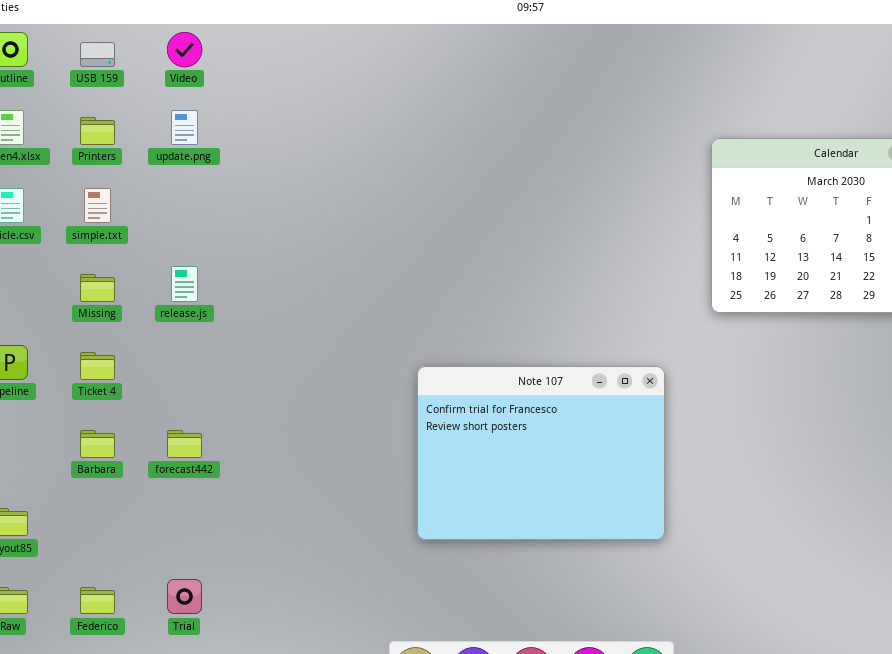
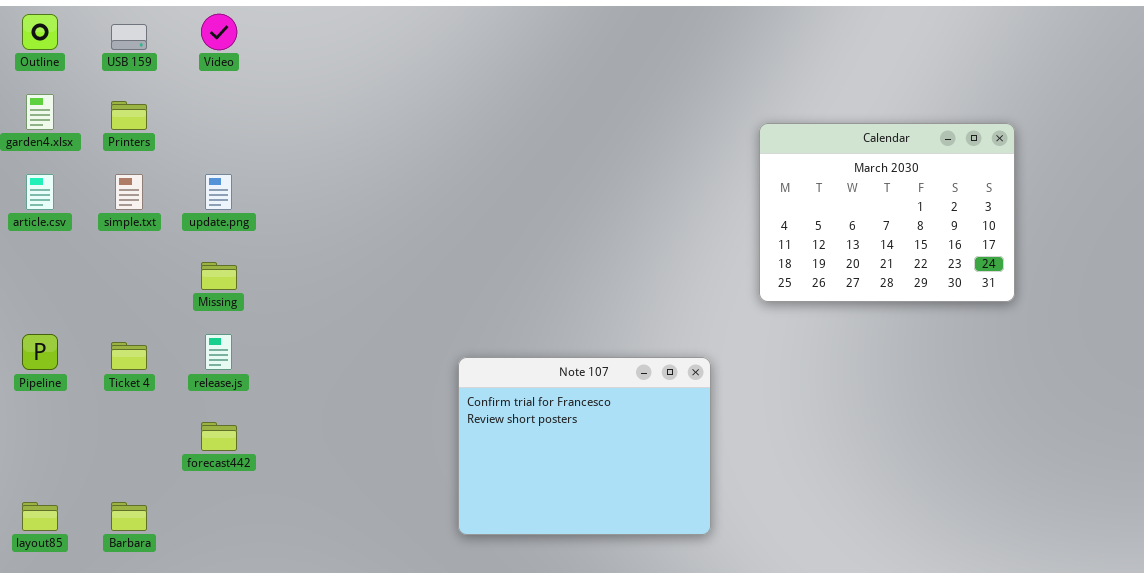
update.png: [171,110,198,145] -> [205,174,232,210], moved
release.js: [171,266,198,302] -> [205,334,232,370], moved
Missing: [80,274,115,302] -> [201,262,237,290], moved
Barbara: [80,430,115,458] -> [111,502,147,531], moved

